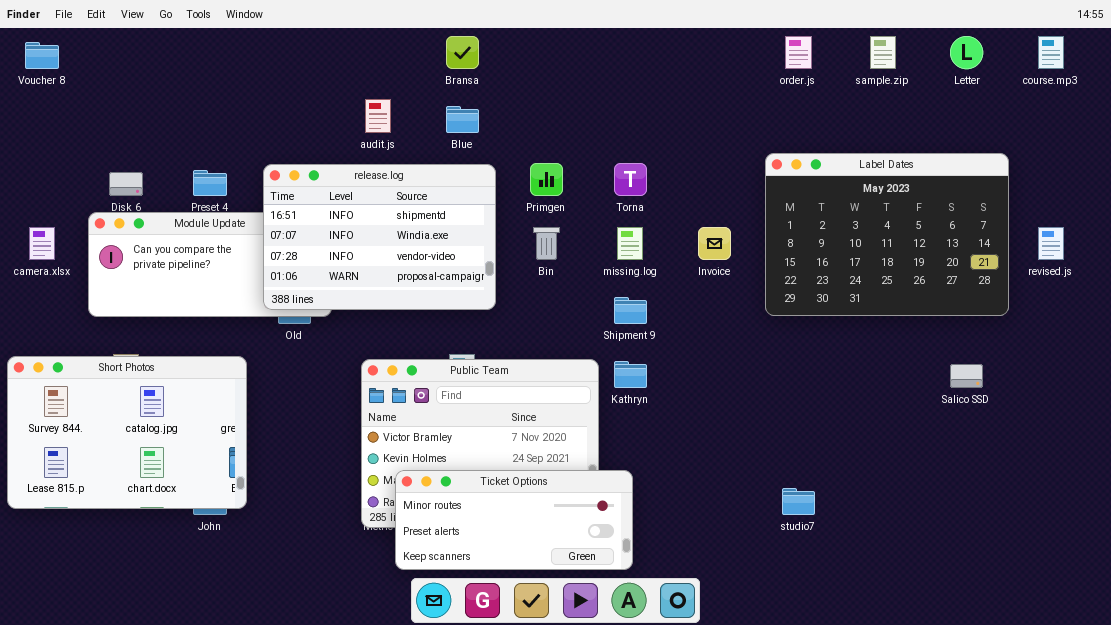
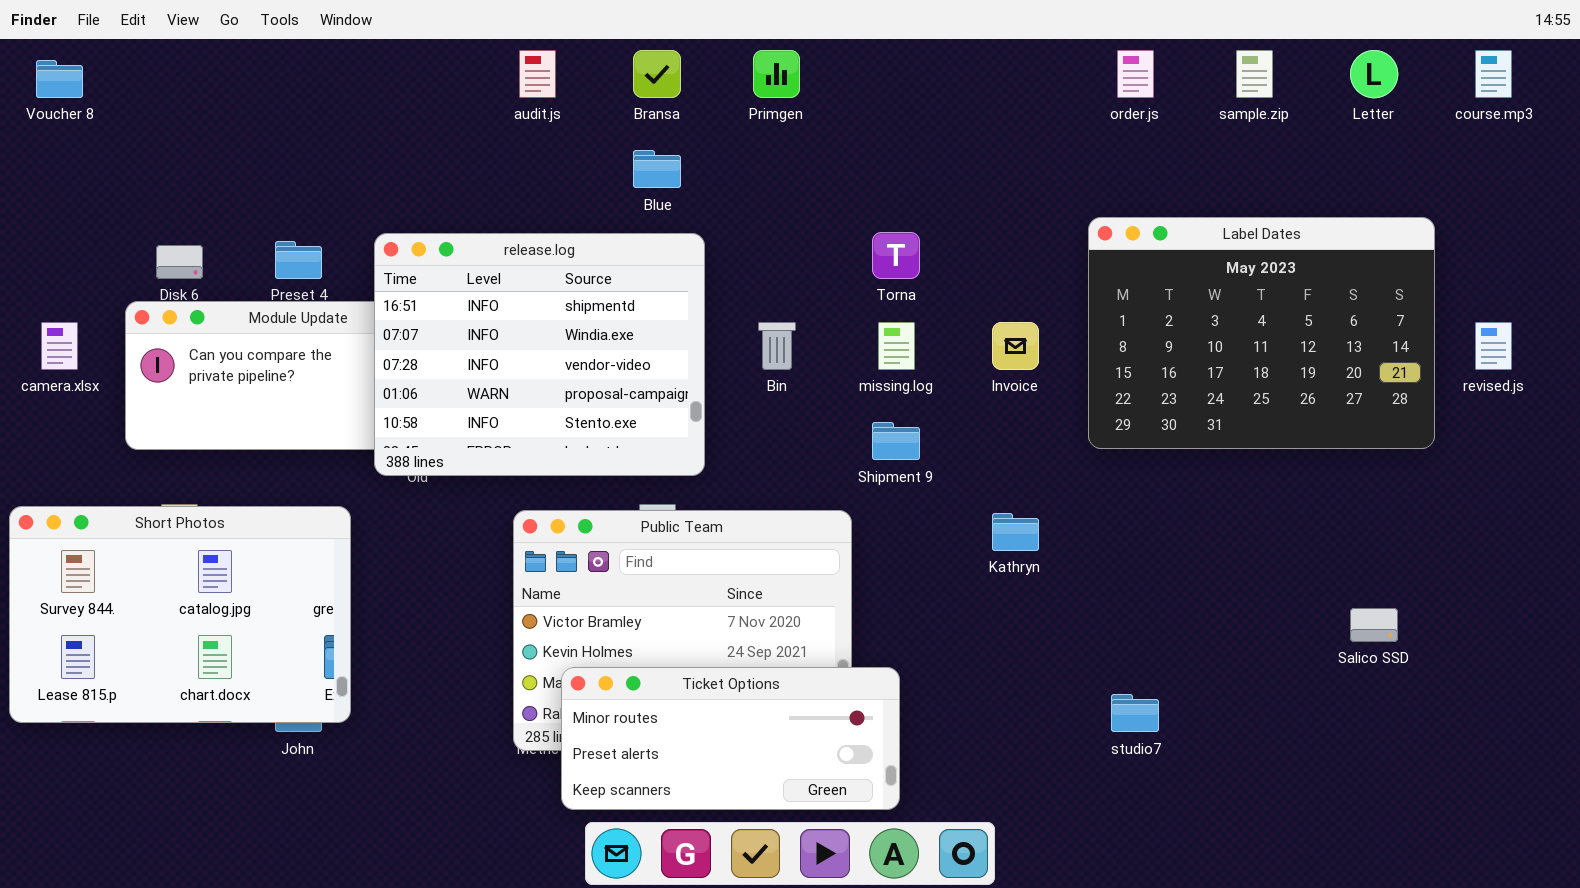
audit.js: [365,99,391,133] -> [519,50,556,98], moved
Primgen: [530,163,563,196] -> [753,50,800,98], moved
release.log: [263,164,496,310] -> [374,233,705,476], resized
Kathryn: [614,361,647,388] -> [992,513,1039,551], moved
Salico SSD: [950,364,983,388] -> [1350,608,1398,642], moved

